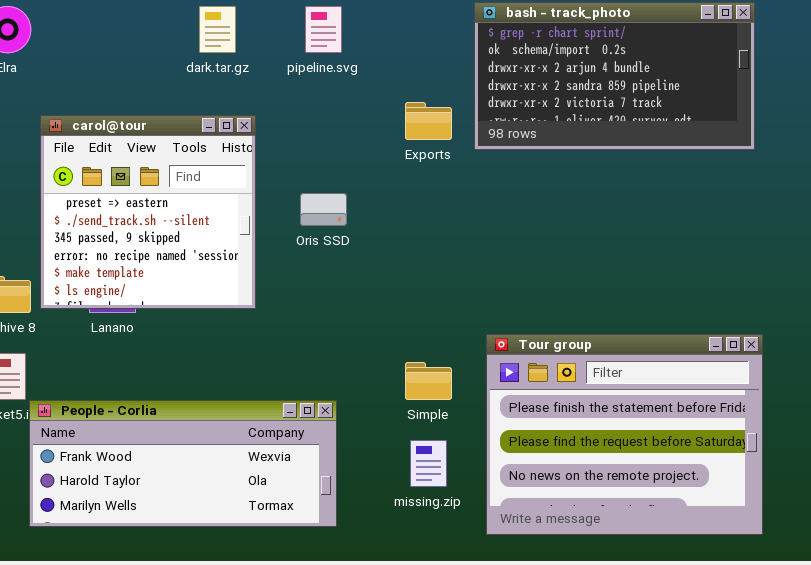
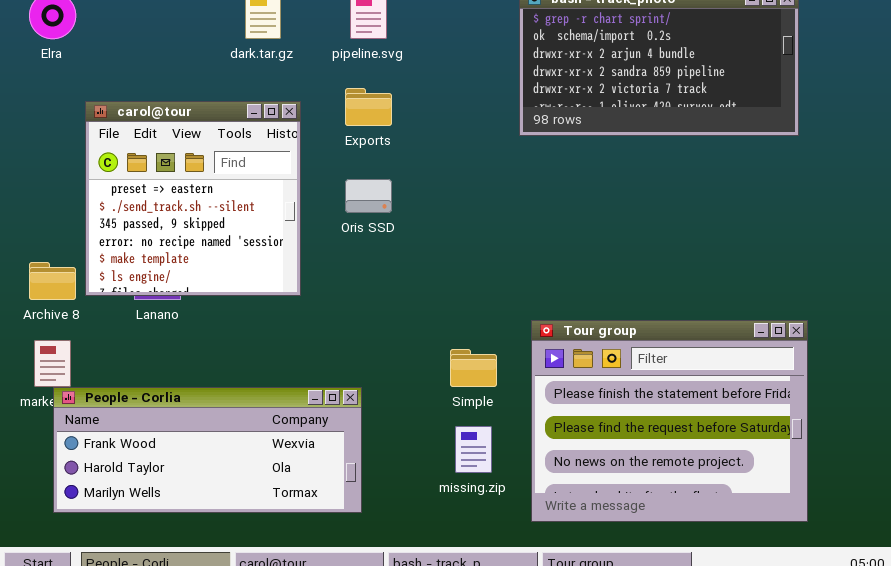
Exports: [405,102,452,140] -> [345,88,392,126], moved
People - Corlia: [29,400,337,527] -> [53,387,362,513], moved

